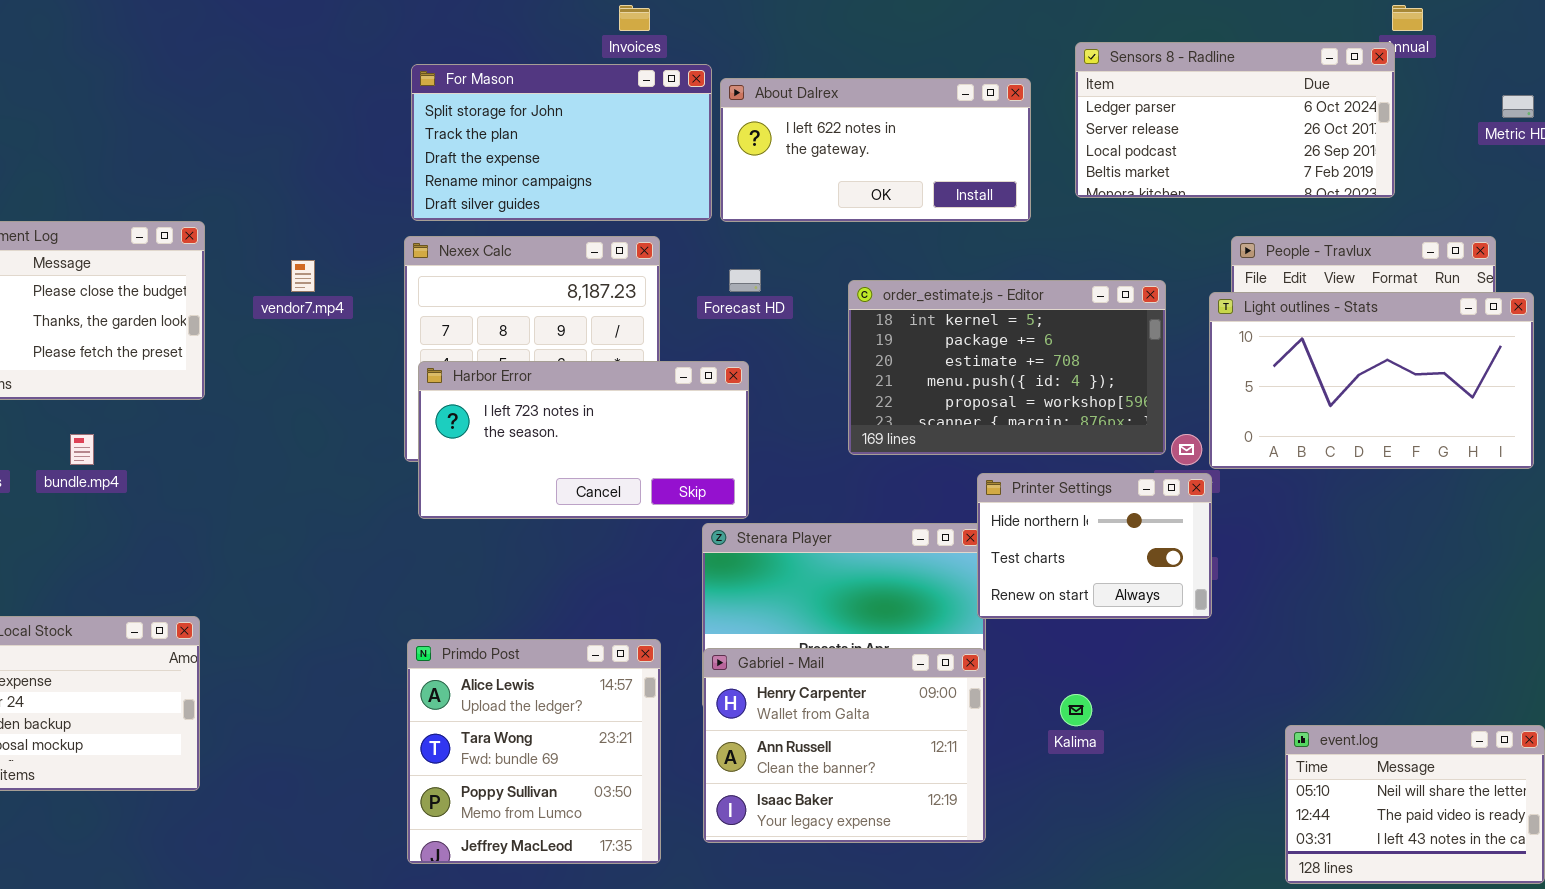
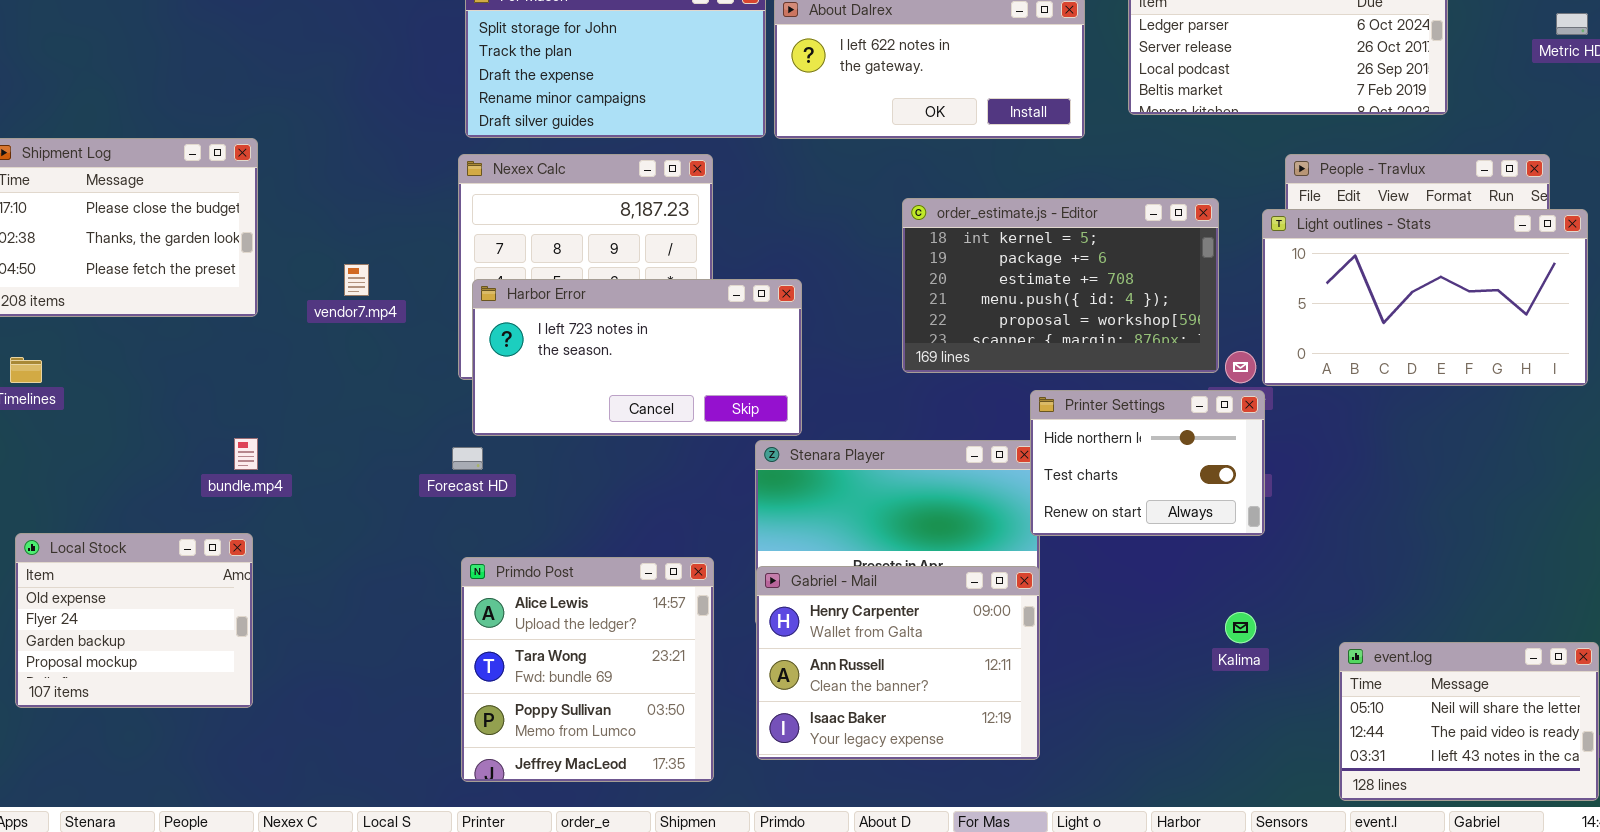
vendor7.mp4: [291,260,315,292] -> [344,264,369,296], moved
Forecast HD: [729,269,761,292] -> [452,447,483,470], moved
bundle.mp4: [70,434,94,465] -> [234,438,258,470], moved
Kalima: [1060,694,1092,726] -> [1225,612,1256,643], moved

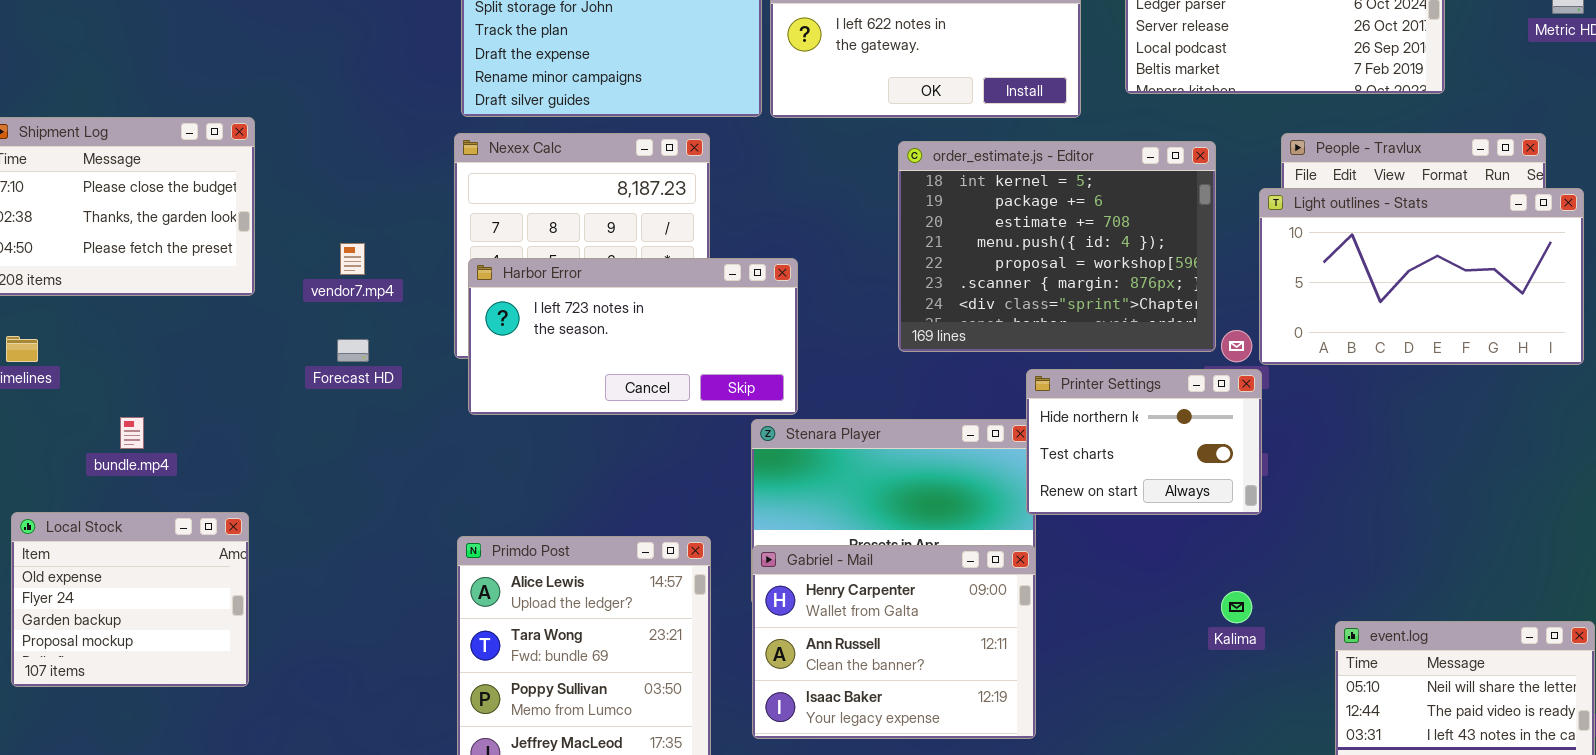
order_estimate.js - Editor: [902,198,1219,373] -> [898,141,1216,352], resized
bundle.mp4: [234,438,258,470] -> [120,417,144,449], moved
Forecast HD: [452,447,483,470] -> [337,339,369,362], moved

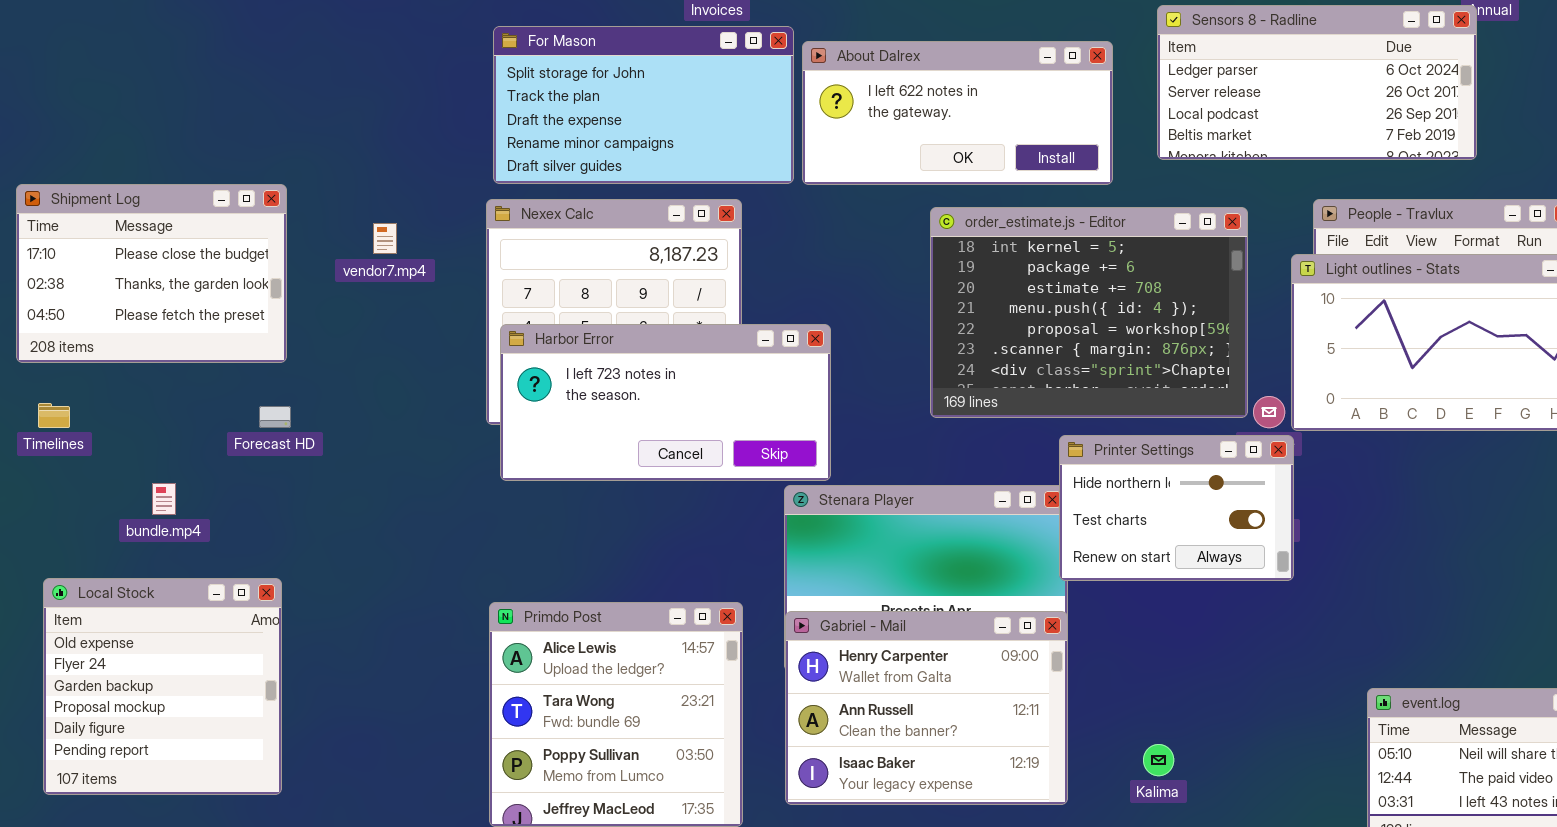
vendor7.mp4: [340,243,365,275] -> [373,223,397,254], moved
Forecast HD: [337,339,369,362] -> [259,406,291,428], moved
Local Stock: [11,512,249,687] -> [43,578,282,795], resized
Kalima: [1221,591,1252,623] -> [1143,744,1174,776], moved

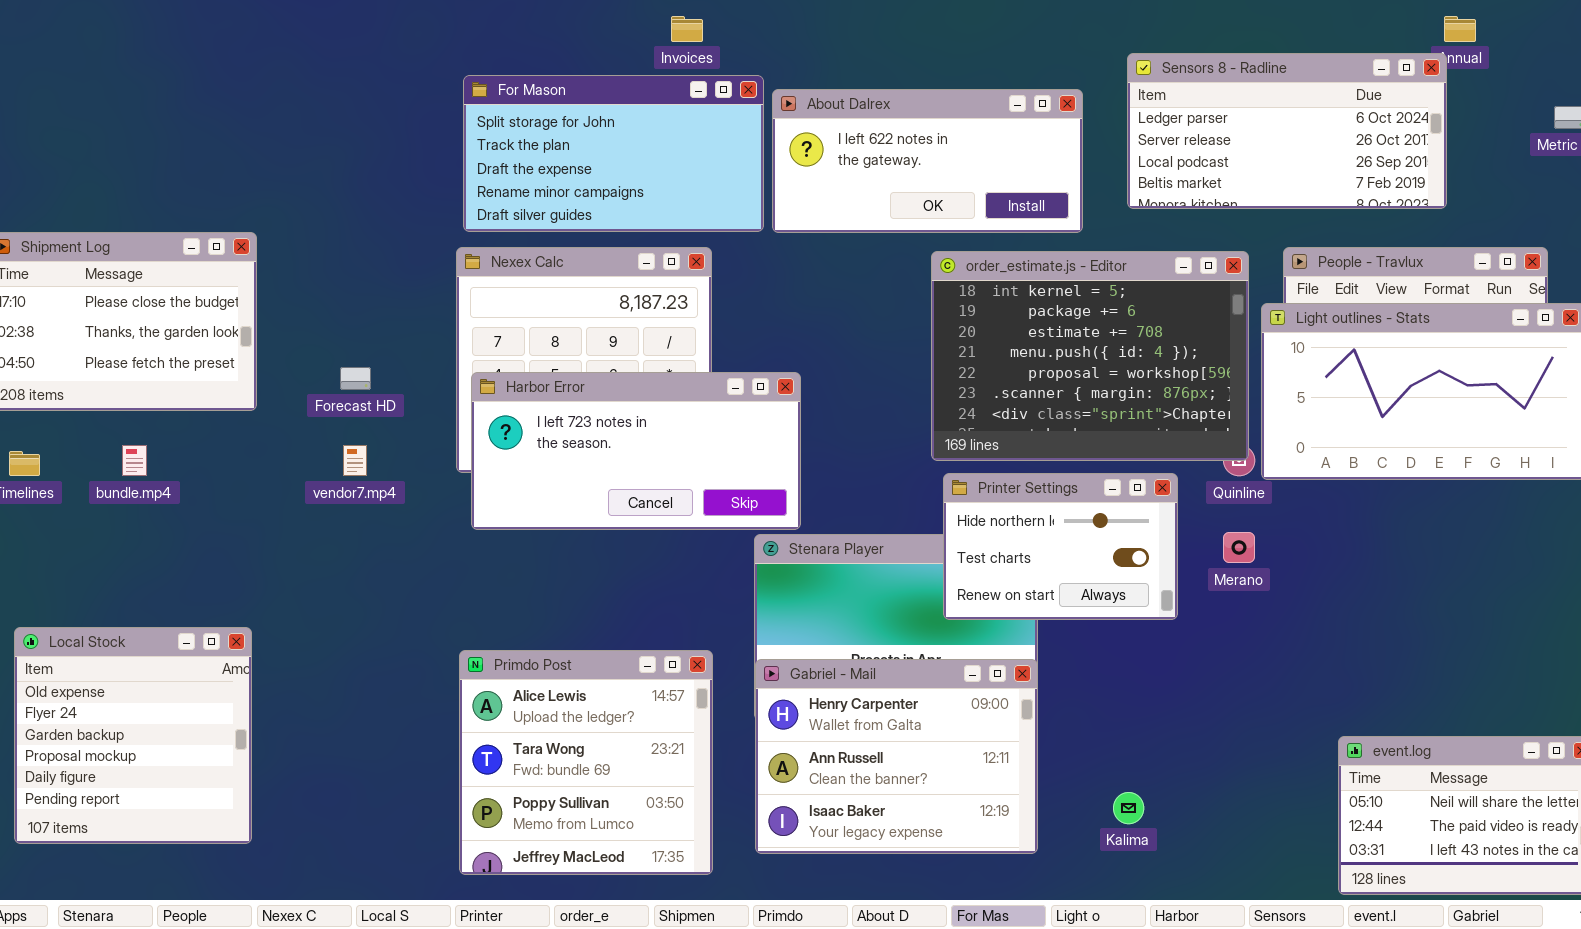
order_estimate.js - Editor: [930,207,1248,418] -> [931,251,1249,461], moved
vendor7.mp4: [373,223,397,254] -> [343,445,367,476], moved
Forecast HD: [259,406,291,428] -> [340,367,371,390], moved
Printer Settings: [1059,435,1294,581] -> [943,473,1178,620], moved
bundle.mp4: [152,483,176,515] -> [122,445,147,476], moved

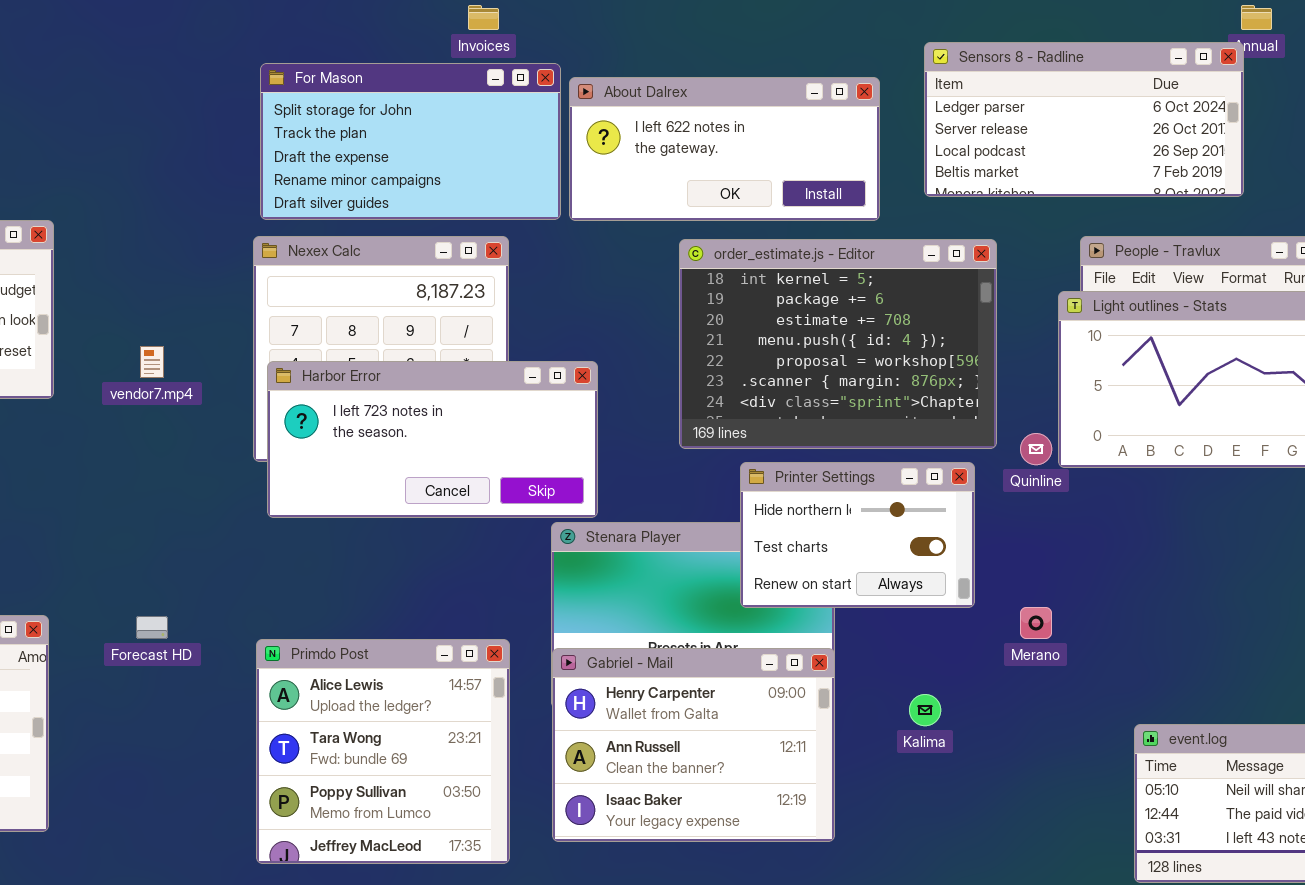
order_estimate.js - Editor: [931,251,1249,461] -> [679,239,997,449], moved
Forecast HD: [340,367,371,390] -> [136,616,168,639], moved
vendor7.mp4: [343,445,367,476] -> [140,346,164,378], moved
Merano: [1223,532,1255,563] -> [1020,607,1052,639], moved
Kalima: [1113,792,1144,824] -> [909,694,941,726], moved

